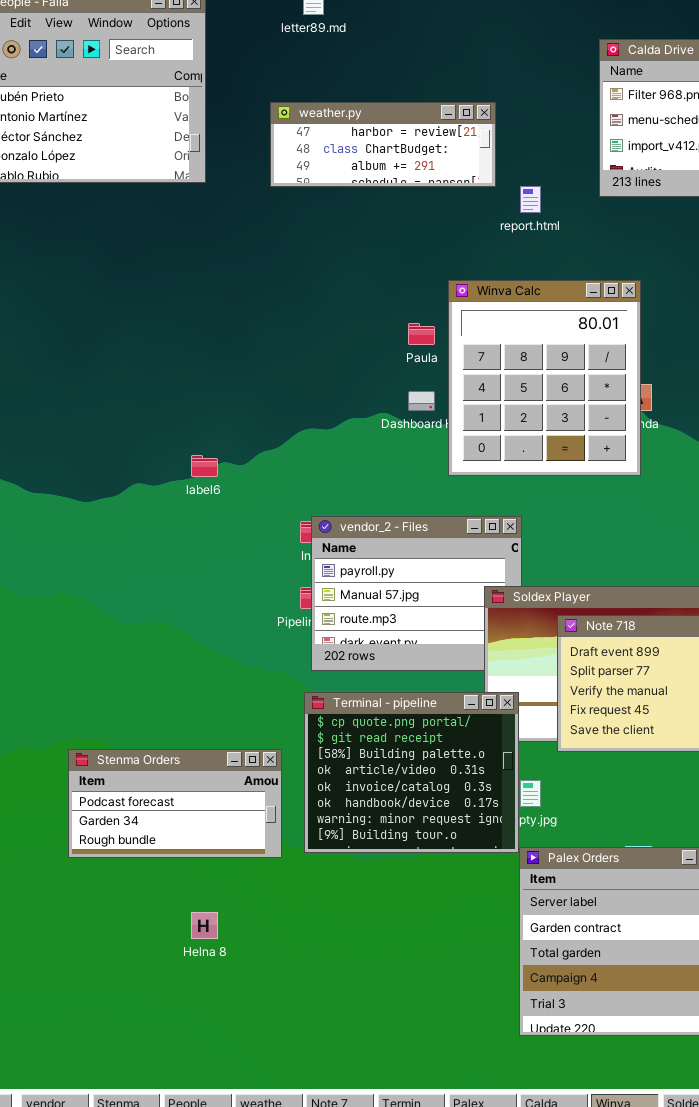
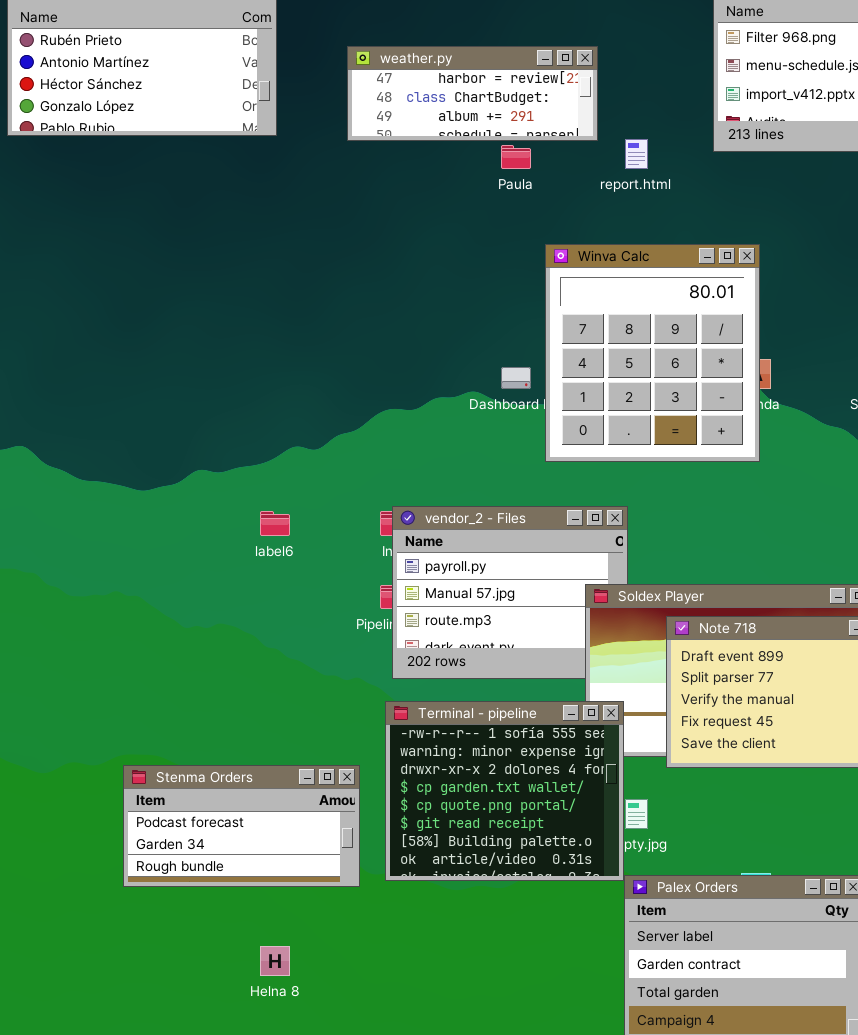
Paula: [408,323,435,345] -> [501,145,531,169], moved
label6: [191,455,218,477] -> [260,511,290,536], moved
Terminal - pipeline: [304,692,519,853] -> [385,701,624,881], scrolled up 4 rows

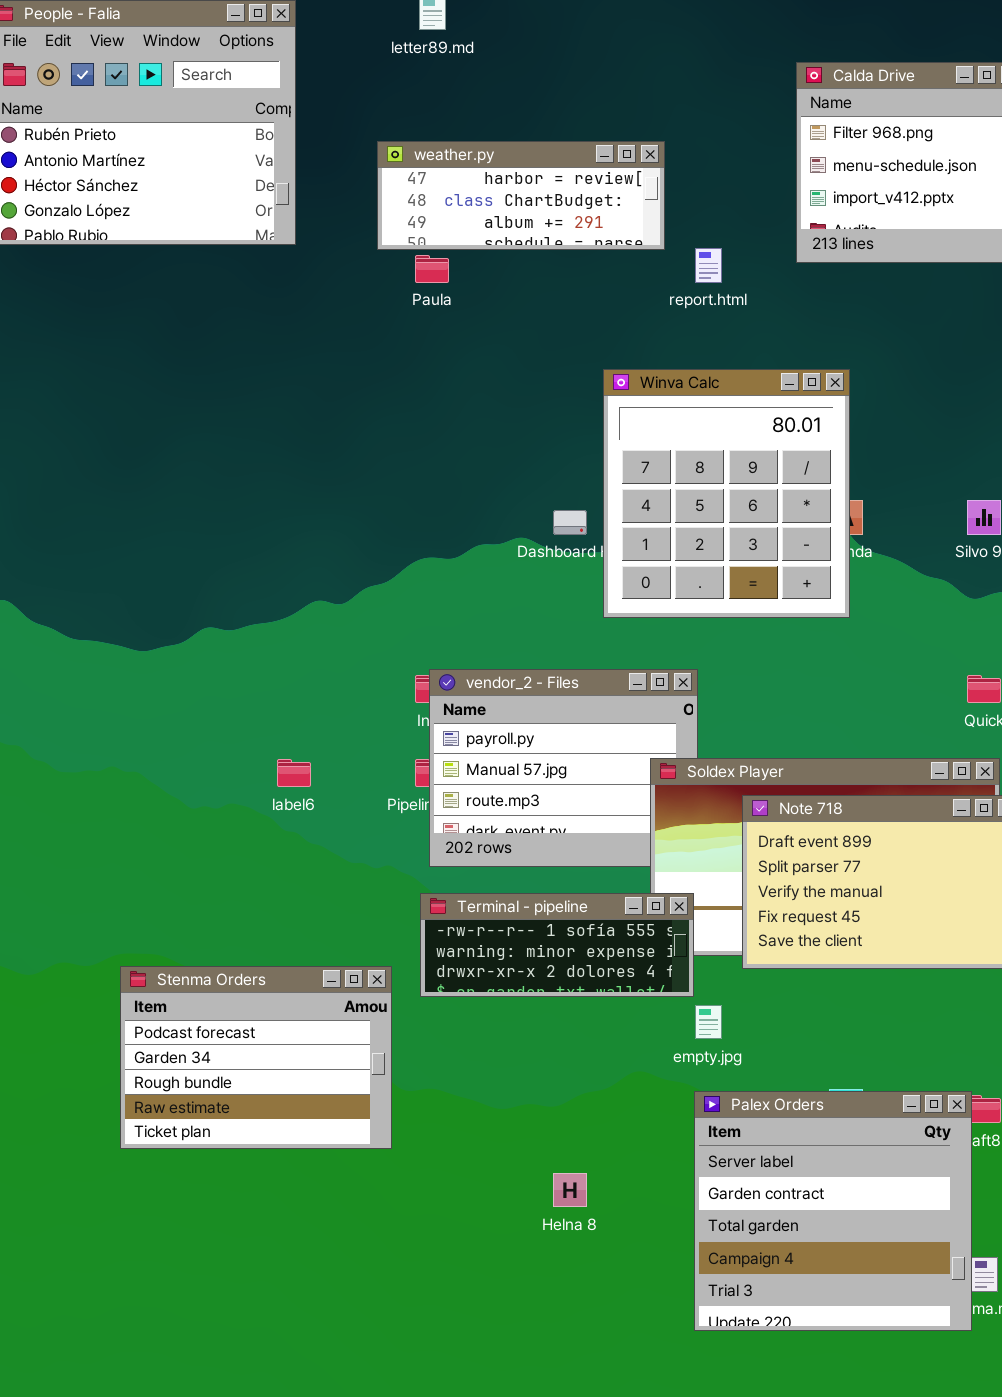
Paula: [501,145,531,169] -> [415,255,449,283], moved
label6: [260,511,290,536] -> [277,759,311,787], moved
Terminal - pipeline: [385,701,624,881] -> [420,893,694,997], resized
Stenma Orders: [123,765,360,887] -> [120,966,392,1149], resized
Helna 8: [260,946,290,976] -> [553,1173,587,1207], moved

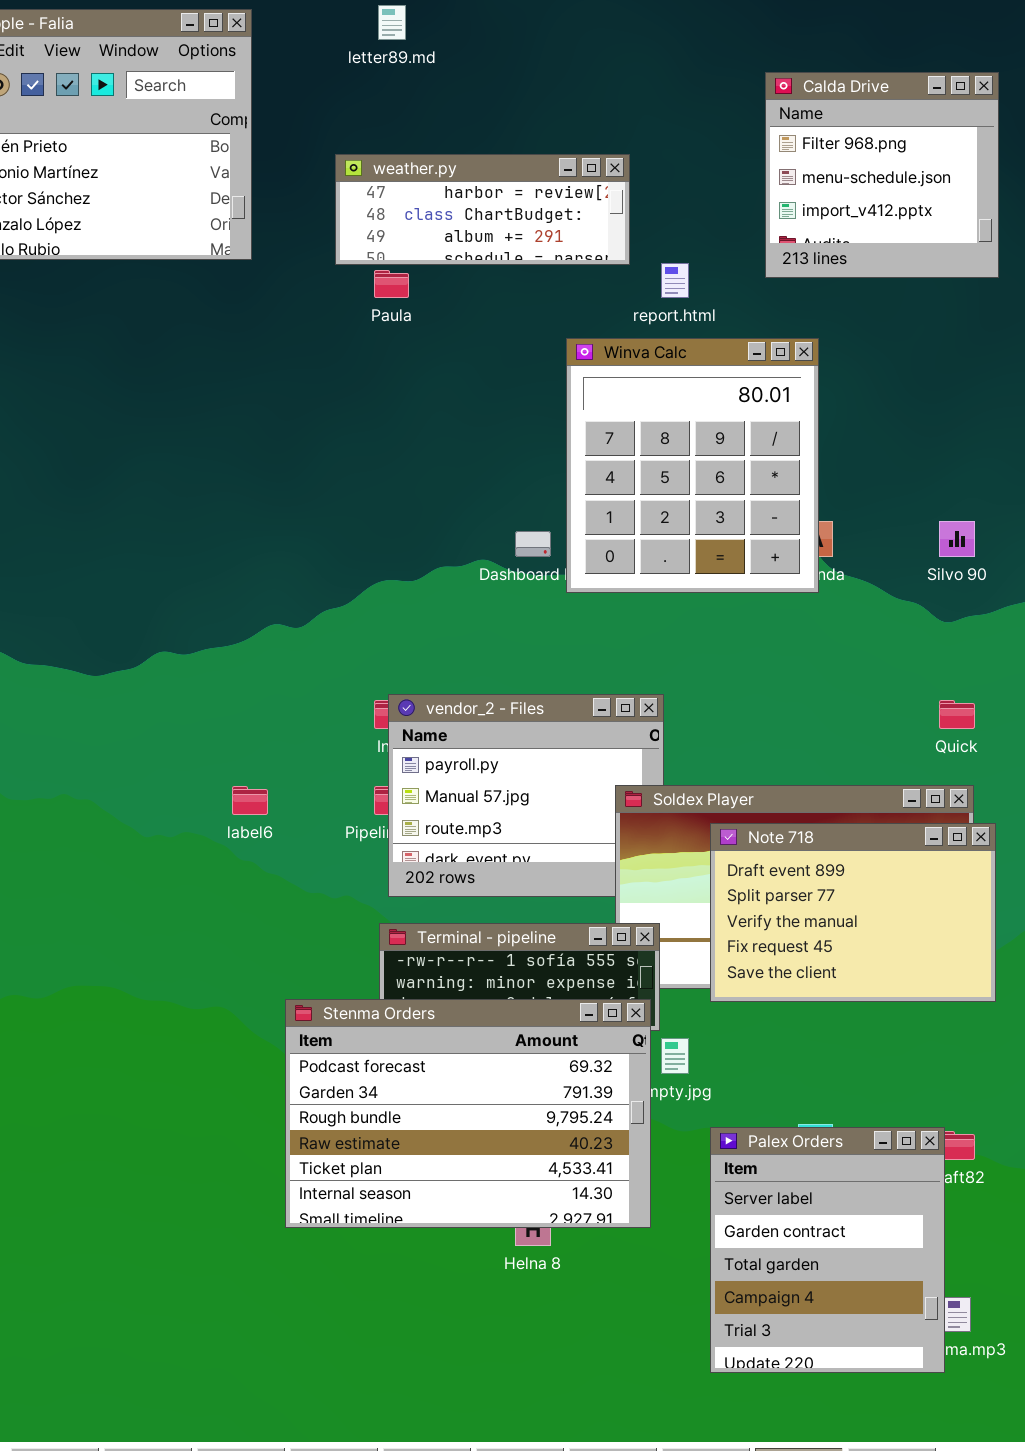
Winva Calc: [603,369,850,618] -> [566,338,819,593], moved
Stenma Orders: [120,966,392,1149] -> [285,999,651,1228], moved, resized
Palex Orders: [694,1091,972,1331] -> [710,1127,945,1373], resized

